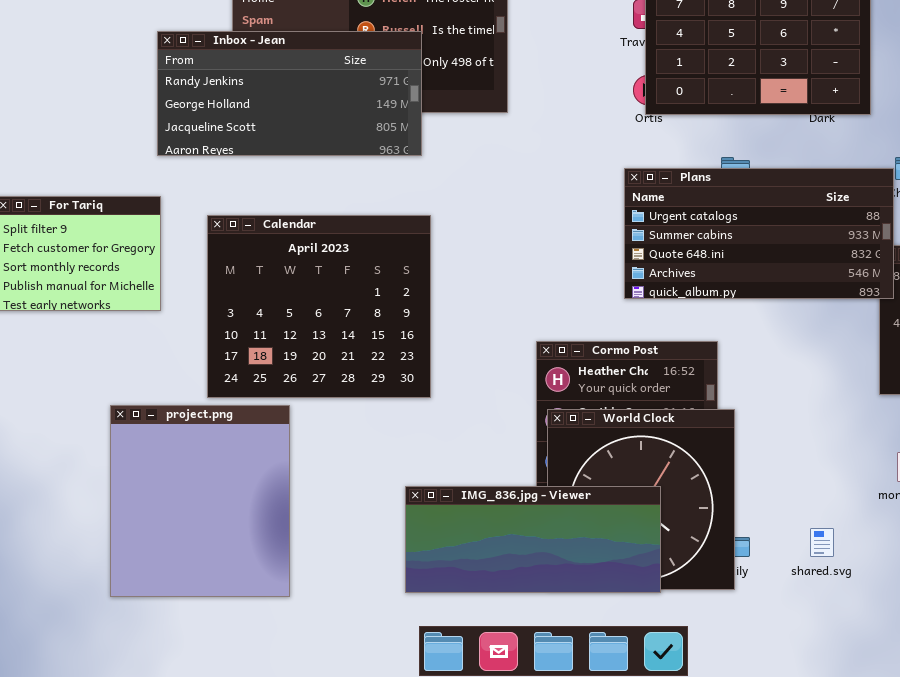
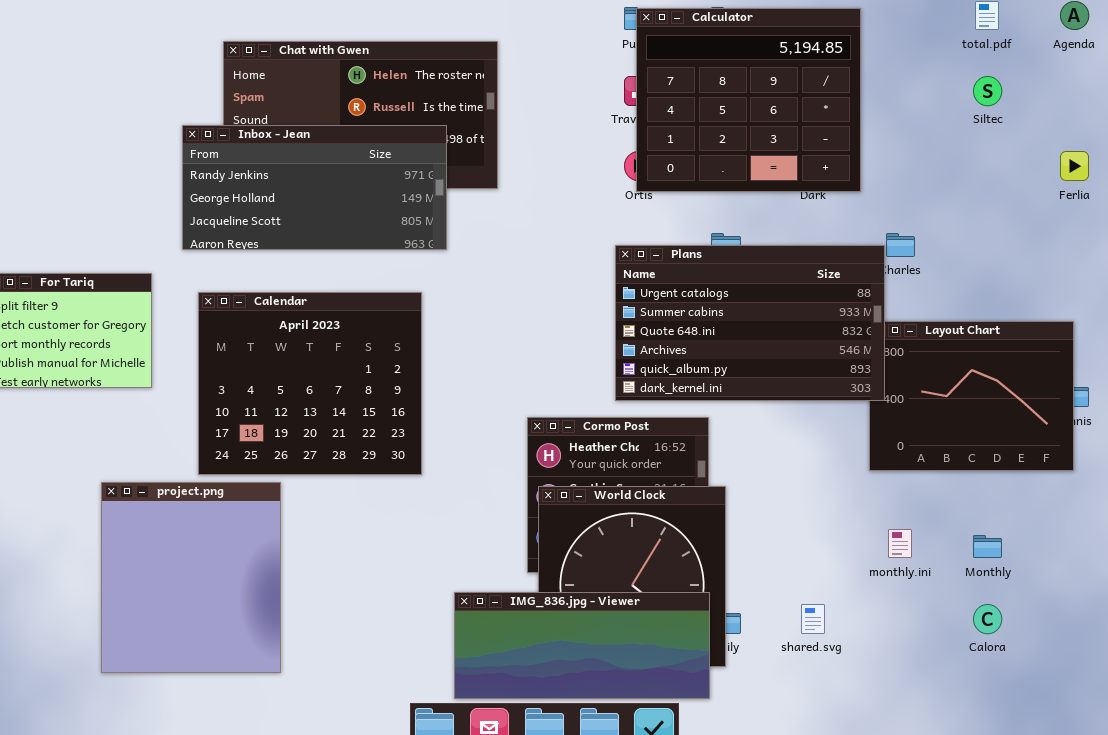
Inbox - Jean: [157,31,422,156] -> [182,125,447,250], moved
Plans: [624,168,894,299] -> [615,245,885,401], resized
IMG_836.jpg - Viewer: [405,486,661,593] -> [454,592,710,699], moved

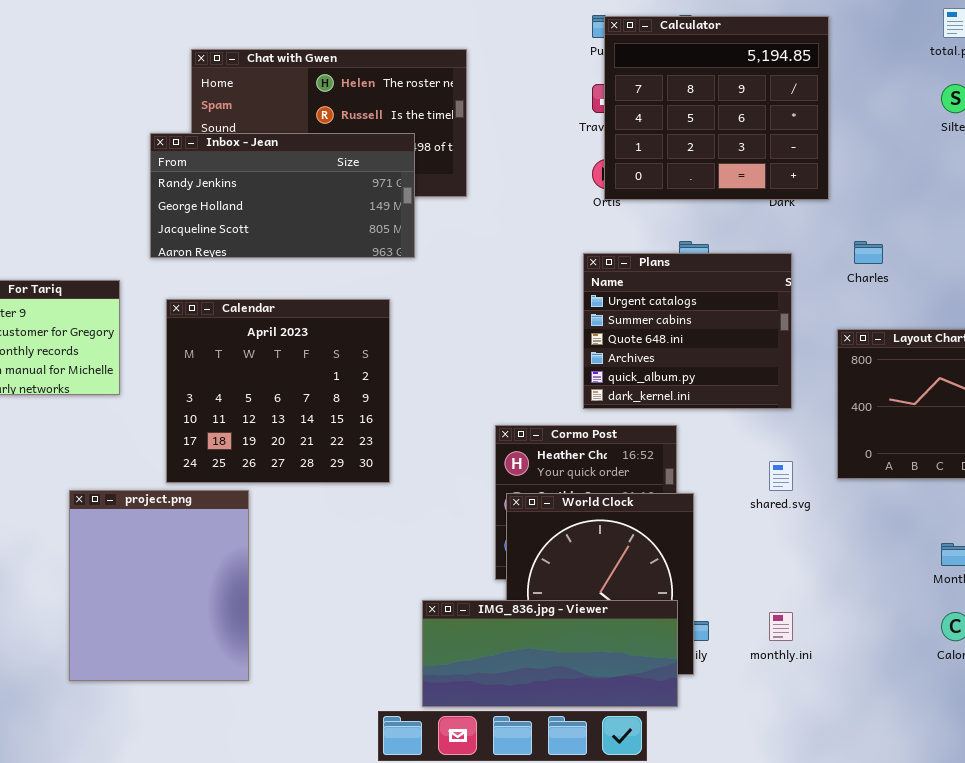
Plans: [615,245,885,401] -> [583,253,792,409], resized
monthly.ini: [888,529,912,558] -> [769,612,793,641], moved
shared.svg: [801,604,825,634] -> [769,461,793,491], moved

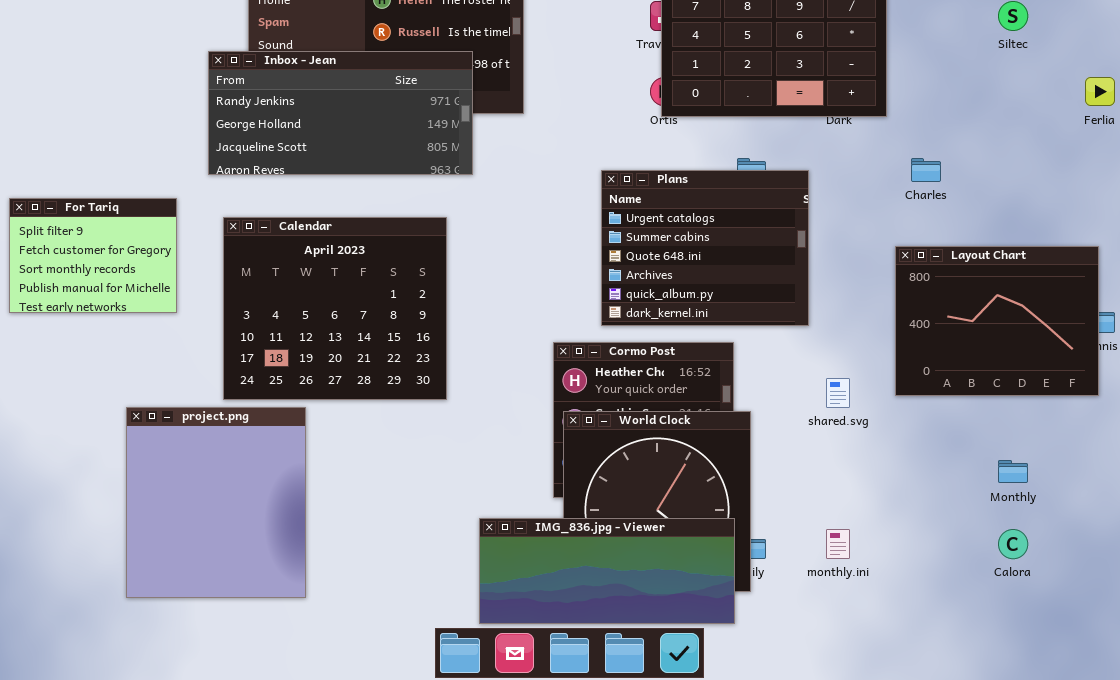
Plans: [583,253,792,409] -> [601,170,809,326], moved

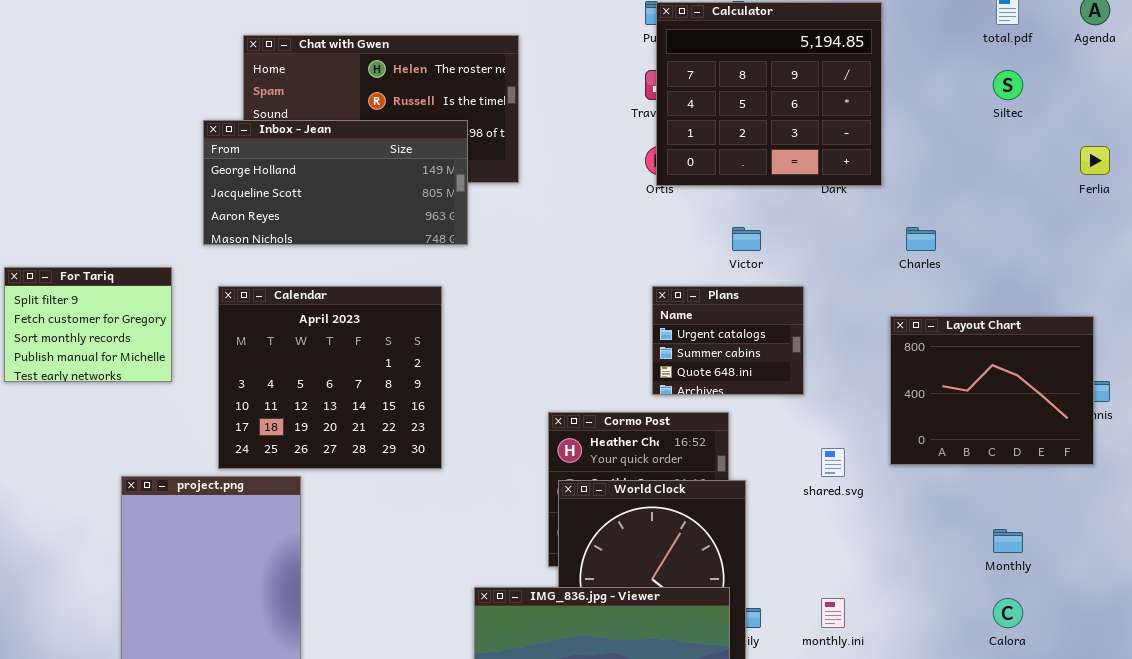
Inbox - Jean: [208,51,473,175] -> [203,120,468,245], scrolled down 1 row
Plans: [601,170,809,326] -> [652,286,804,395], resized

